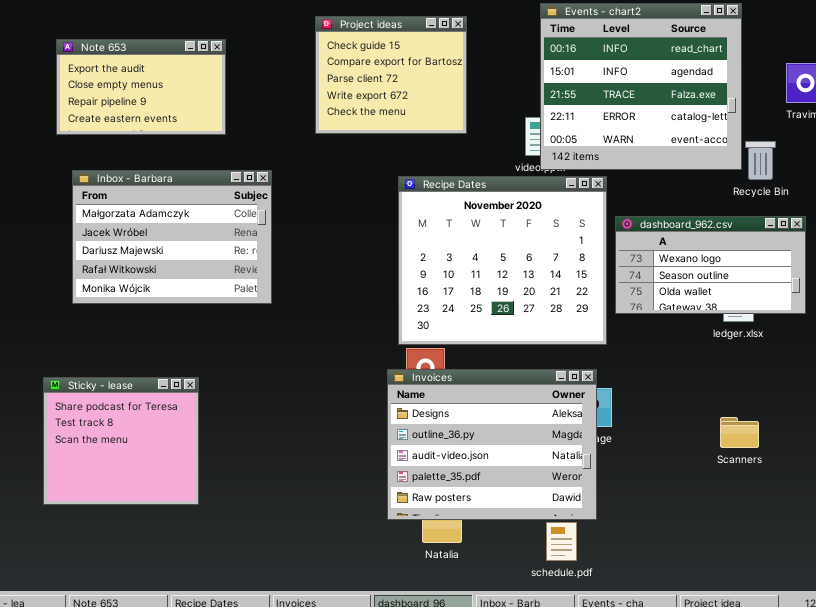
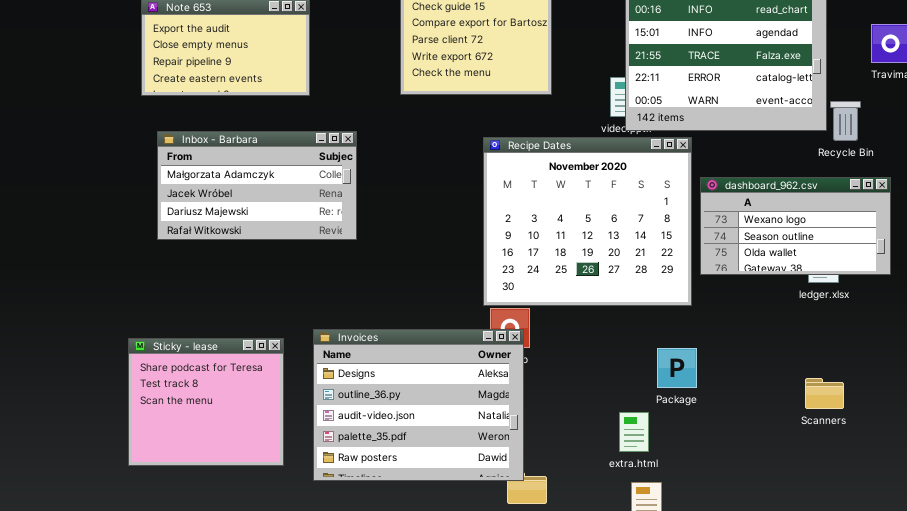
Inbox - Barbara: [72,170,272,304] -> [157,131,357,240], resized
Invoices: [387,369,597,520] -> [313,329,524,481], moved

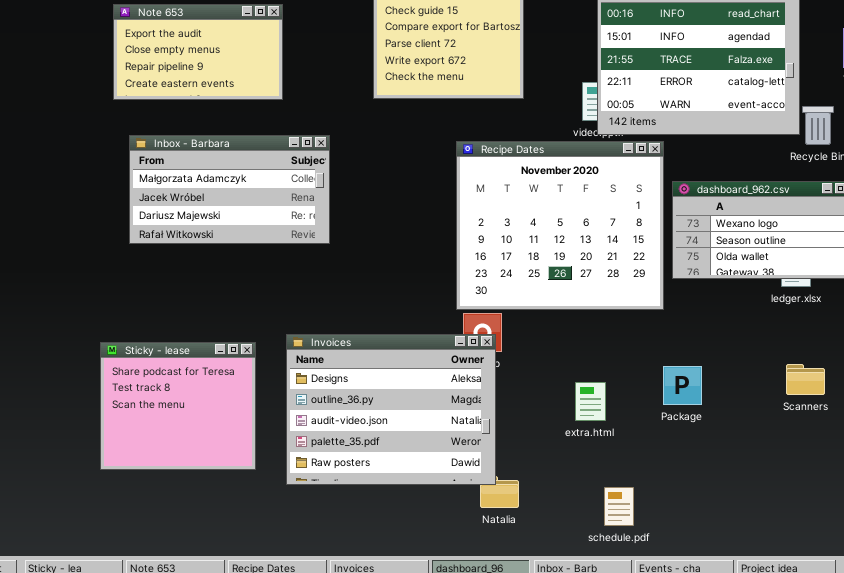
Package: [657,348,697,388] -> [663,366,702,405], moved
Scanners: [805,378,844,409] -> [786,364,825,395], moved
extra.html: [619,412,649,452] -> [575,382,606,421], moved

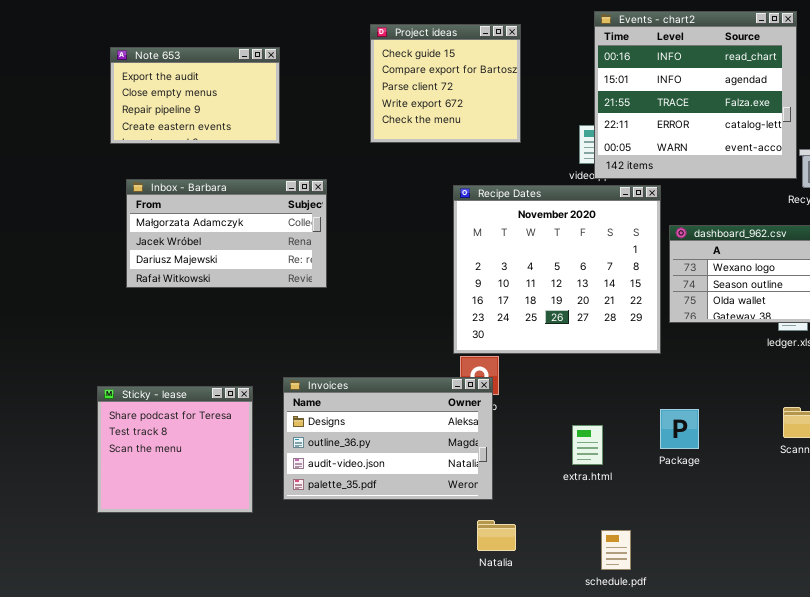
Invoices: [286,334,496,485] -> [283,377,493,500], resized

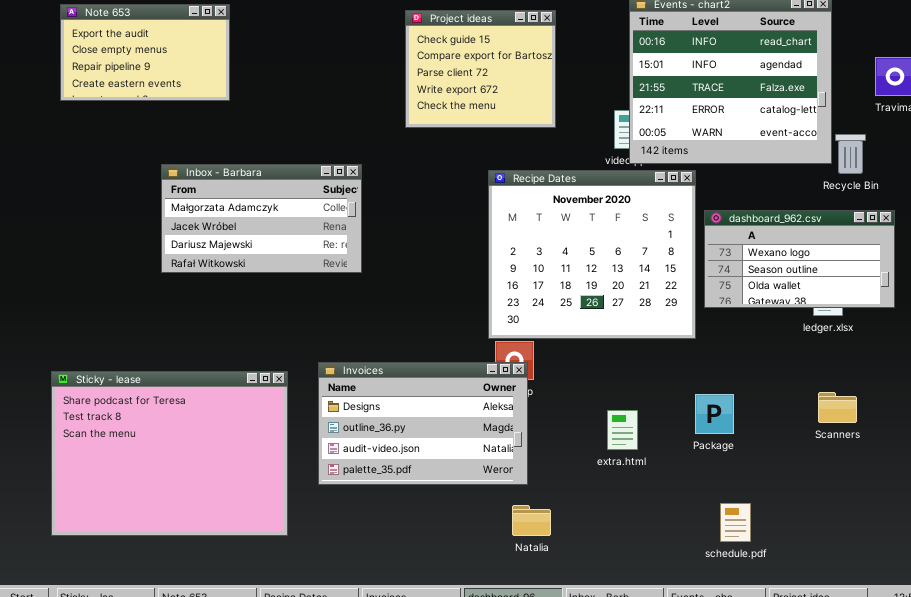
Note 653: [110,47,280,144] -> [60,4,230,101], moved
Sticky - lease: [97,386,253,513] -> [51,371,288,536], resized
schedule.pdf: [601,530,631,570] -> [720,503,751,542], moved

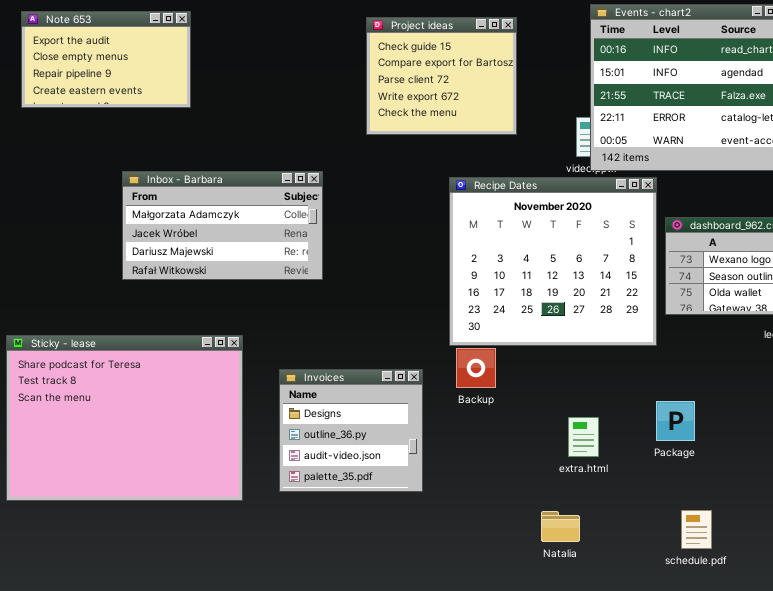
Invoices: [318,362,528,485] -> [279,369,423,492], resized
Sticky - lease: [51,371,288,536] -> [6,335,243,501], moved
Natalia: [512,505,551,536] -> [541,511,580,542], moved

